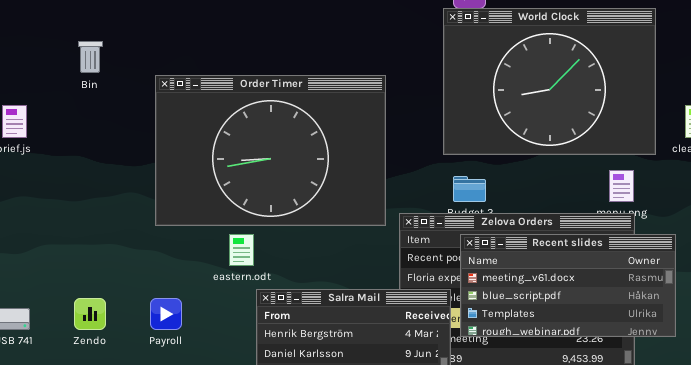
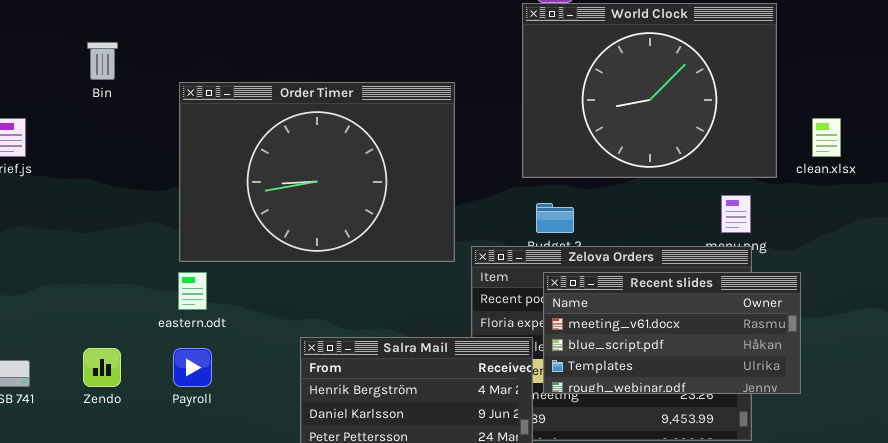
eastern.odt: [229,234,254,266] -> [178,272,207,310], moved

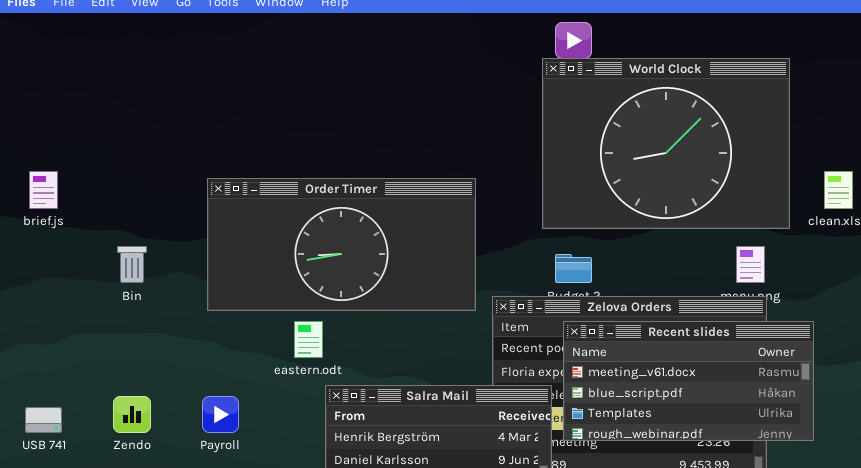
Bin: [87,42,118,80] -> [117,246,147,283], moved
Order Timer: [179,82,455,262] -> [207,178,476,311], resized
eastern.odt: [178,272,207,310] -> [294,321,323,358], moved

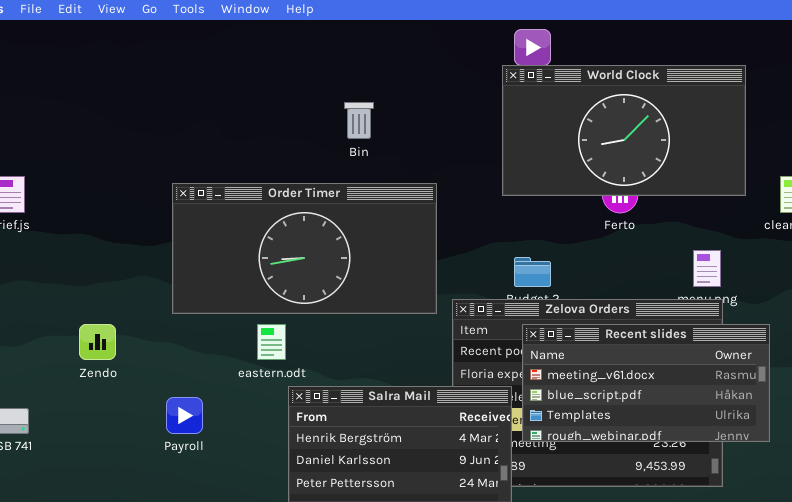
World Clock: [542,58,790,229] -> [502,65,746,196], resized
Bin: [117,246,147,283] -> [344,102,374,139], moved
Zendo: [113,396,151,433] -> [79,324,116,360], moved

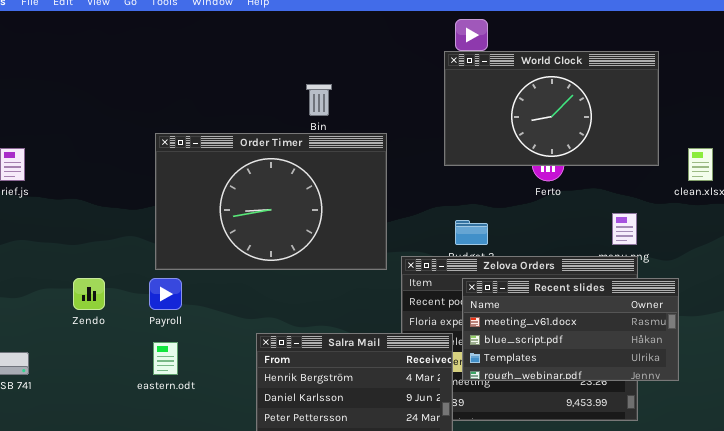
Order Timer: [172,183,437,314] -> [155,133,387,270], resized
eastern.odt: [257,324,286,360] -> [153,342,178,375], moved
Payroll: [166,397,203,434] -> [149,278,182,310], moved

